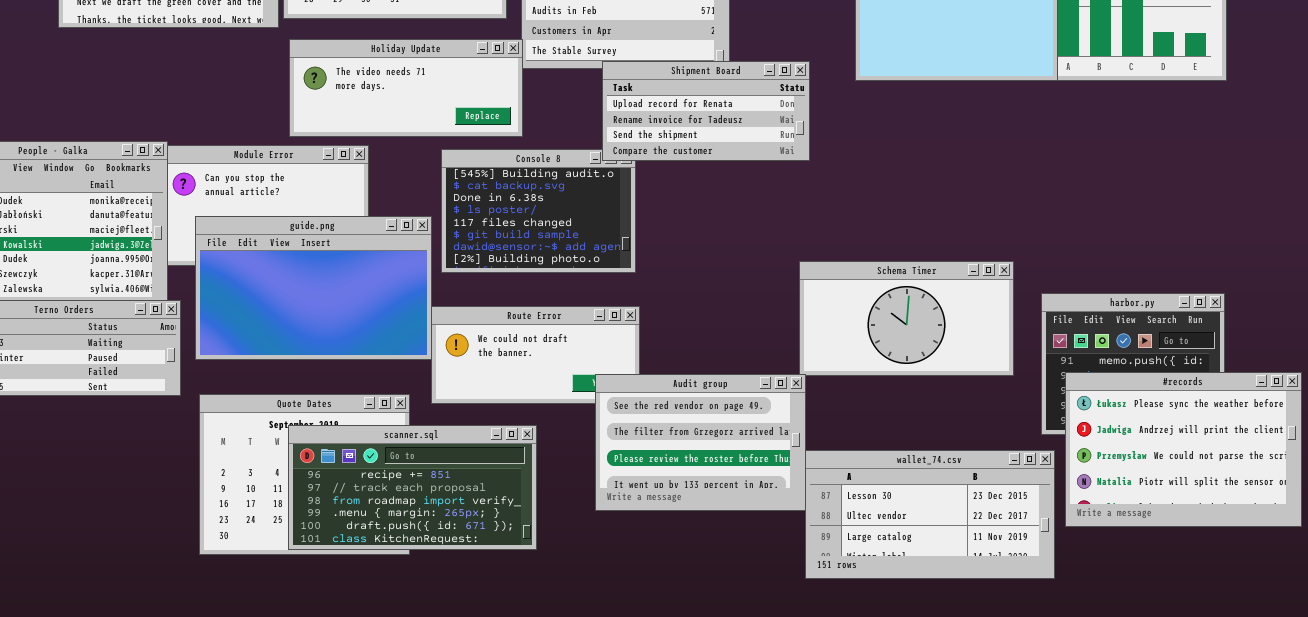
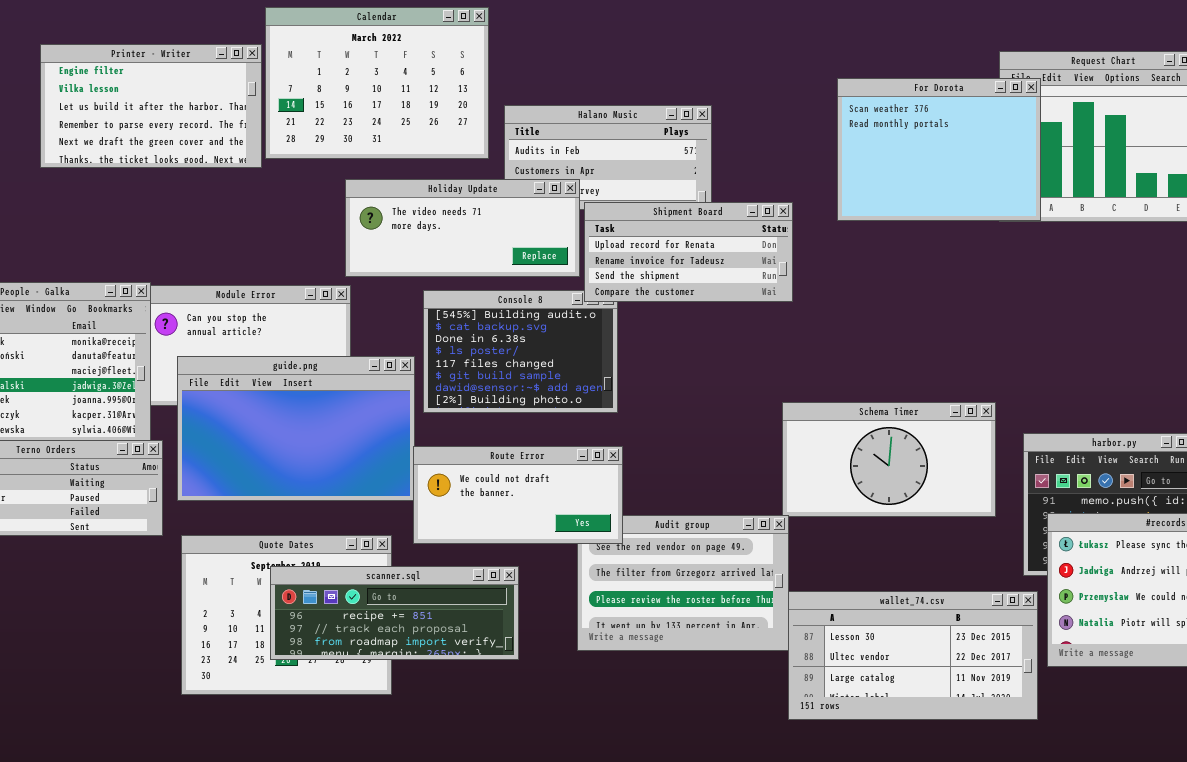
Holiday Update: [289,39,523,137] -> [345,179,580,277], moved
Route Error: [431,306,640,404] -> [413,446,623,544], raised
scanner.sql: [288,425,537,550] -> [270,566,519,660], resized

